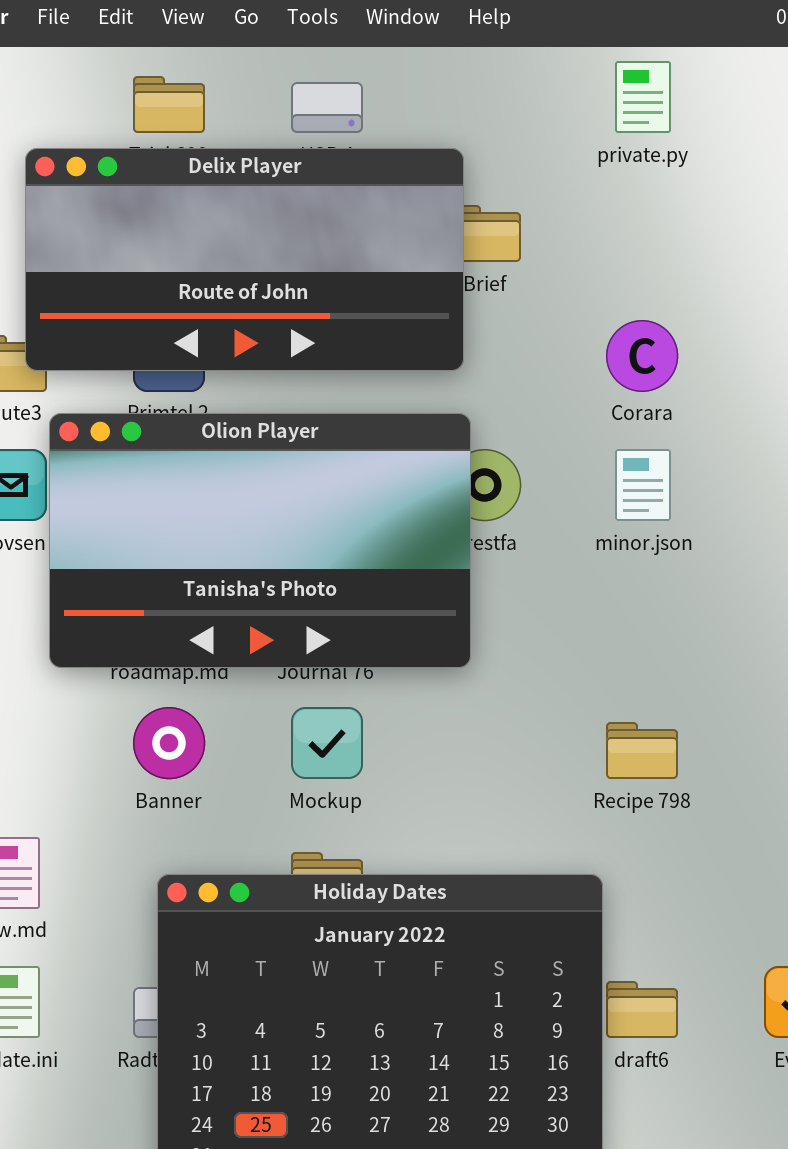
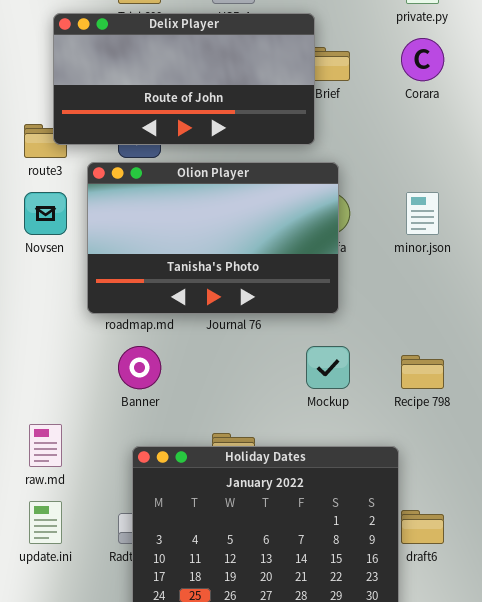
Corara: [606,320,678,392] -> [401,38,444,81], moved
Olion Player: [49,413,471,668] -> [87,162,339,314], moved
Mockup: [291,707,363,779] -> [306,346,350,389], moved

